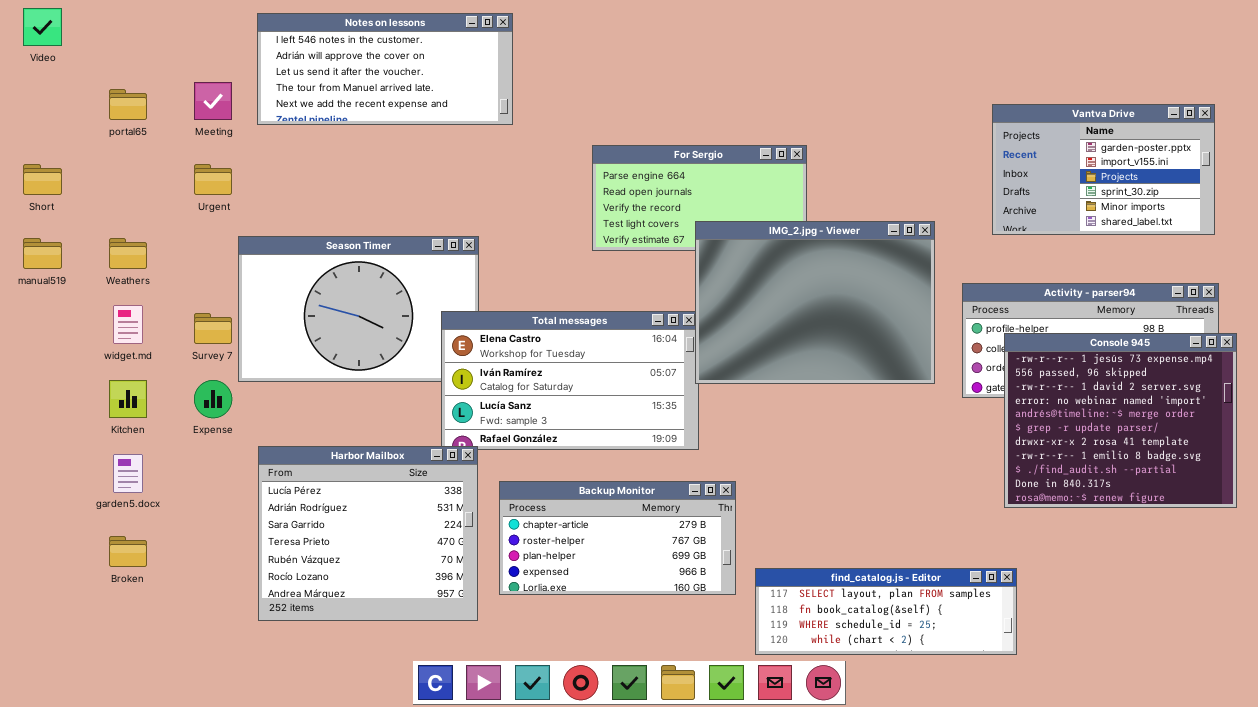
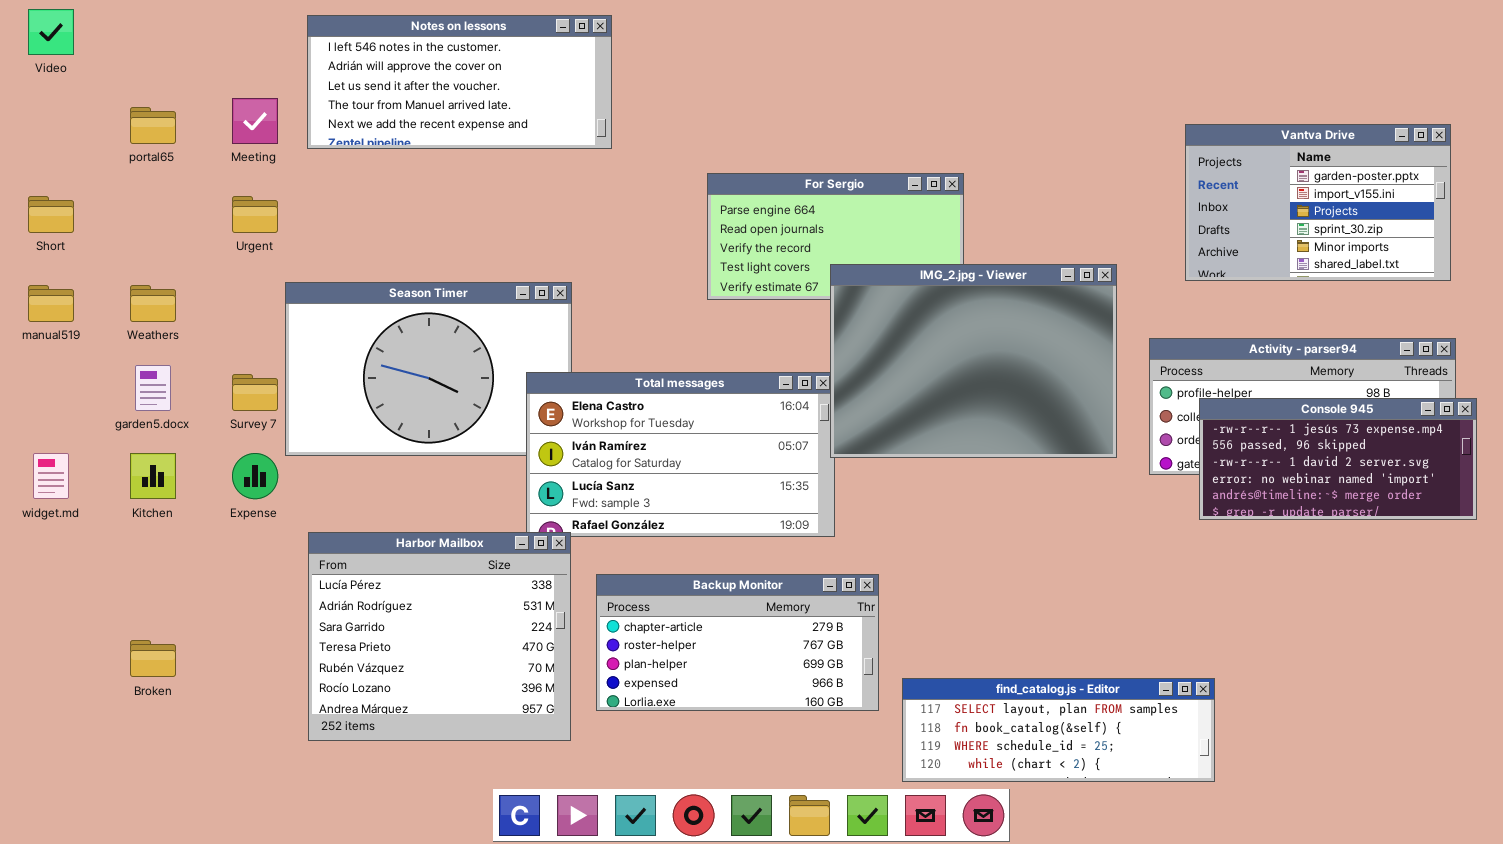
widget.md: [113,305,143,344] -> [33,453,69,499], moved
Console 945: [1004,333,1237,508] -> [1199,398,1477,520], resized
garden5.docx: [113,454,143,493] -> [135,365,171,411], moved

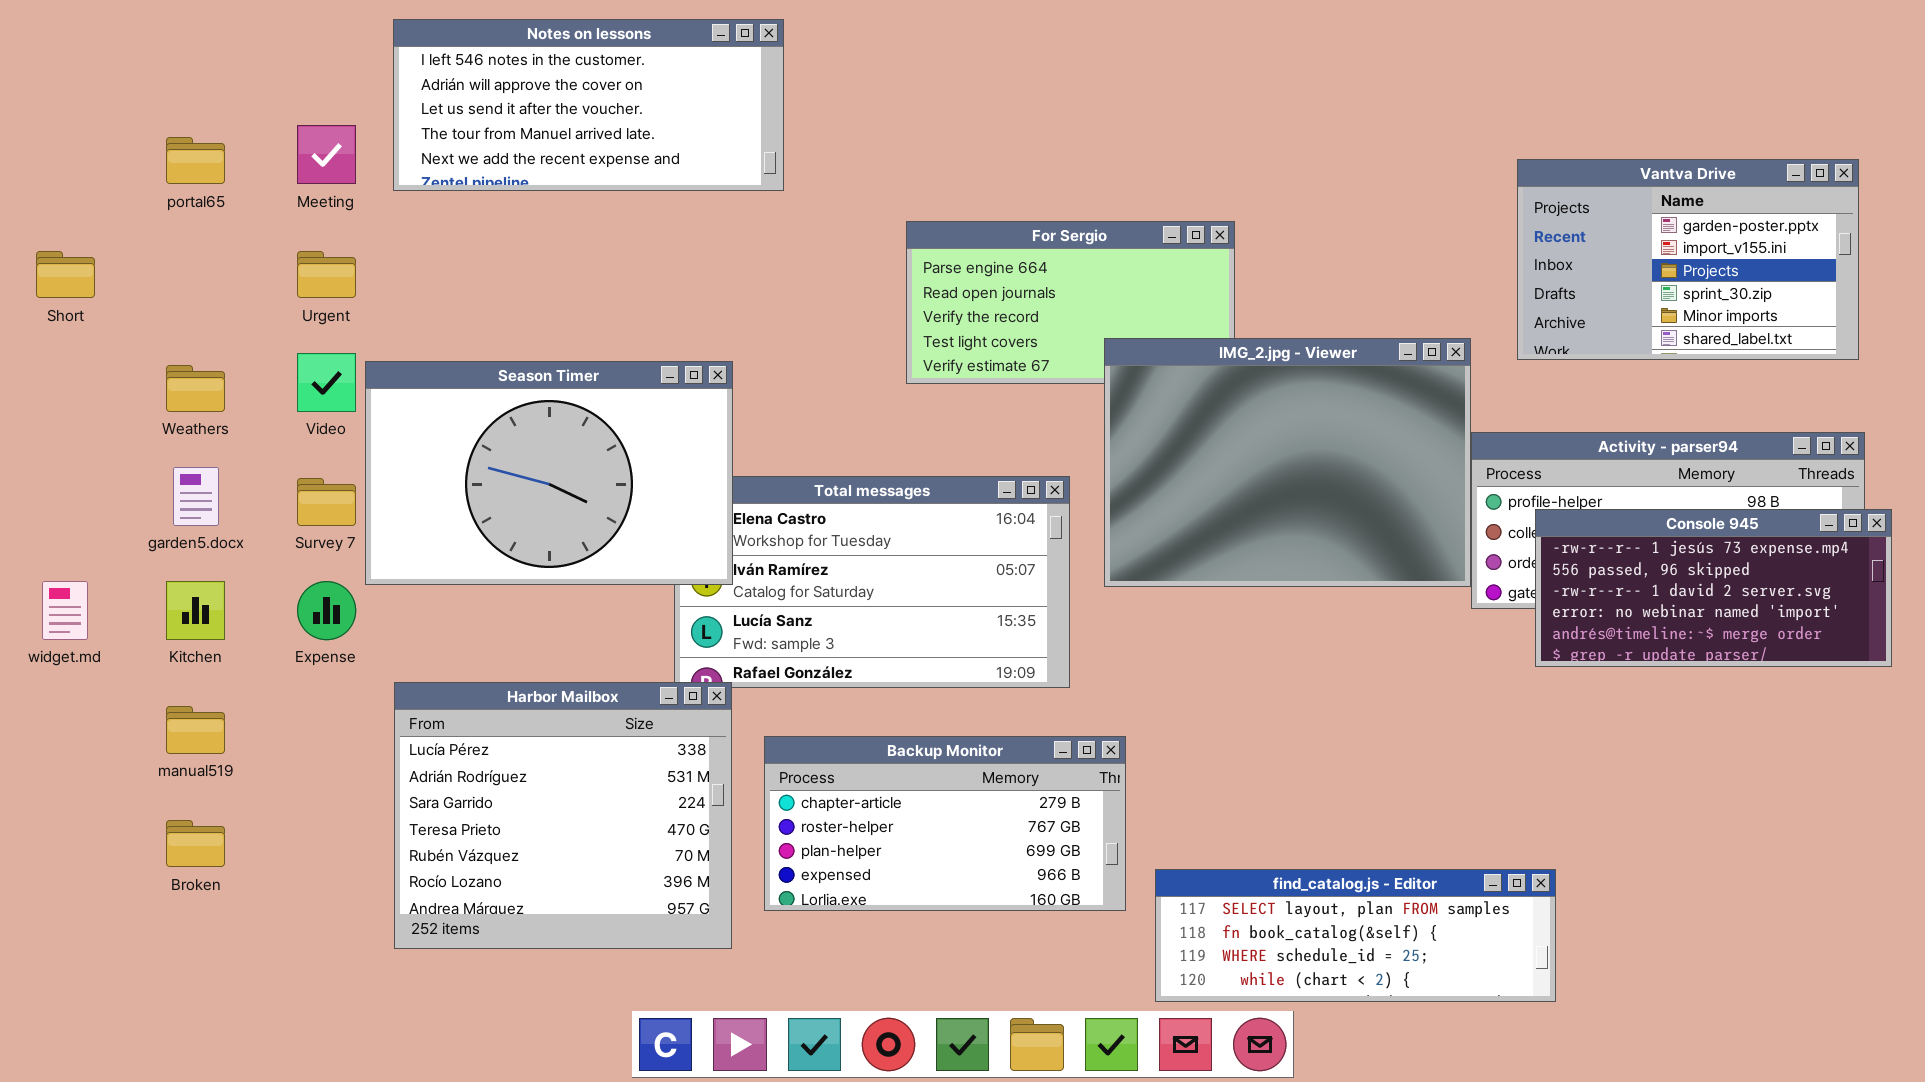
Video: [28,9,74,55] -> [297,353,356,412], moved
IMG_2.jpg - Viewer: [830,264,1117,458] -> [1104,338,1471,587], moved
Season Timer: [285,282,572,456] -> [365,361,733,585], raised
manual519: [28,285,74,322] -> [166,706,225,754], moved

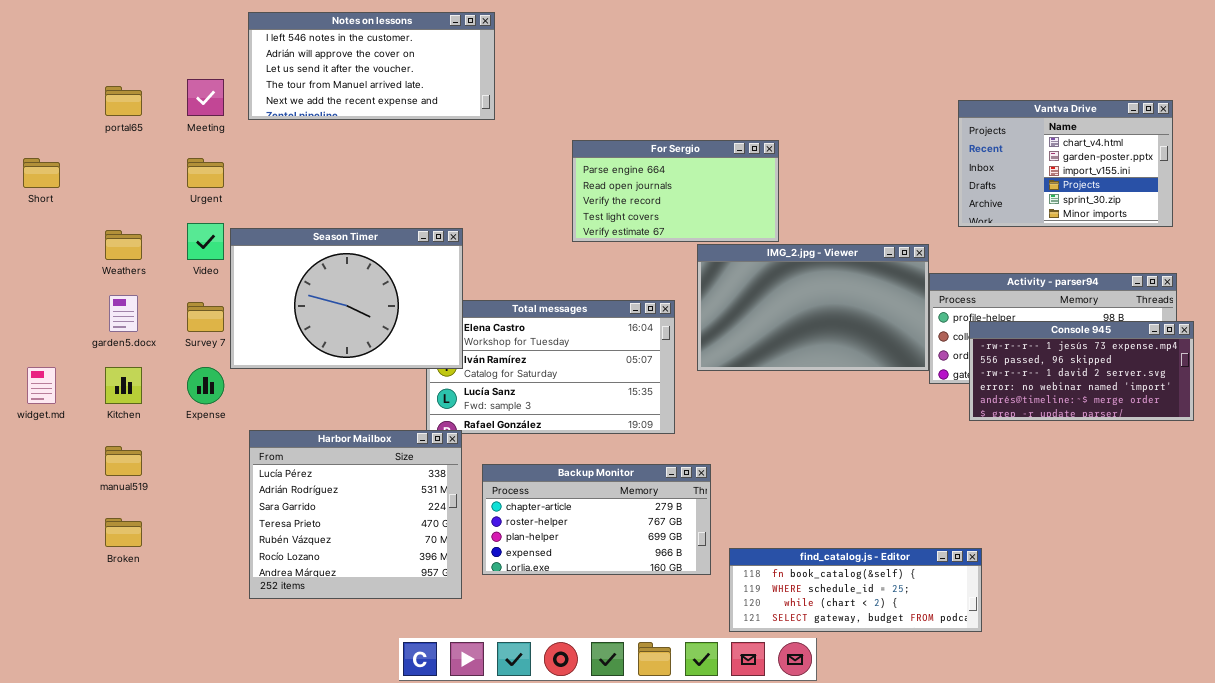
Vantva Drive: [1517,159,1859,360] -> [958,100,1173,227], scrolled up 1 row
IMG_2.jpg - Viewer: [1104,338,1471,587] -> [697,244,929,371], resized
find_catalog.js - Editor: [1155,869,1556,1002] -> [729,548,982,632], scrolled down 1 row

